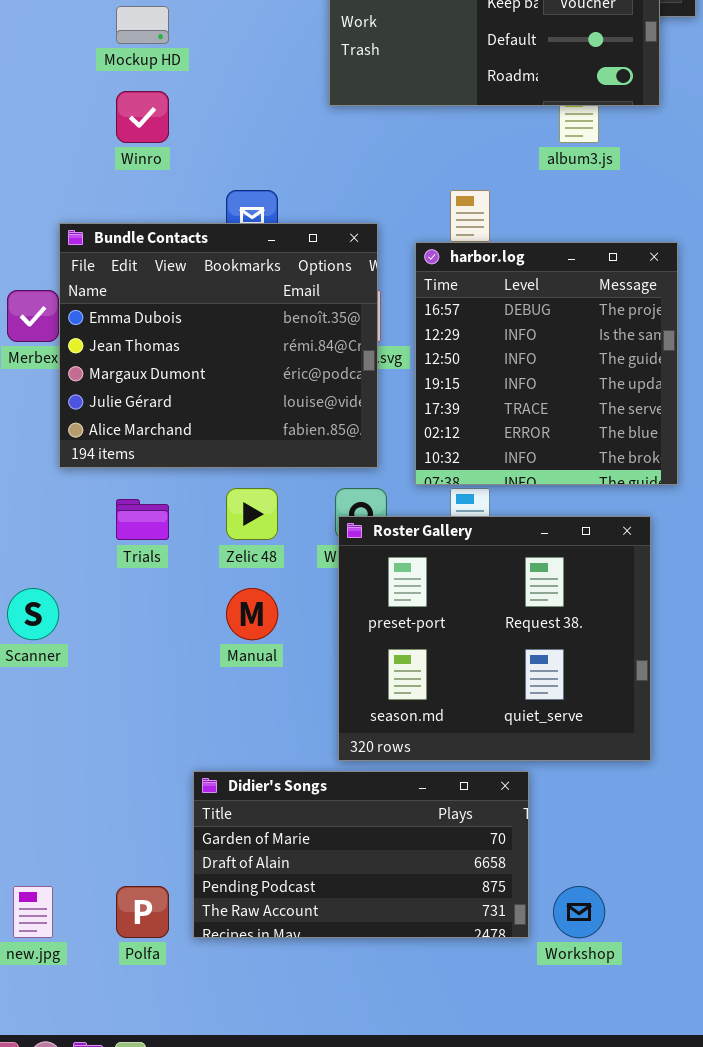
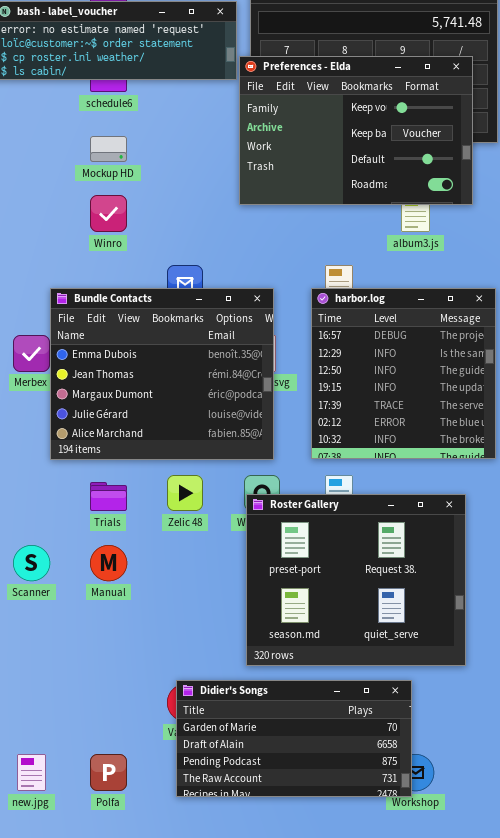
harbor.log: [415,242,678,485] -> [311,288,496,459], moved
Manual: [226,588,278,640] -> [90,545,127,581], moved
Didier's Songs: [193,771,529,938] -> [176,680,412,797], moved

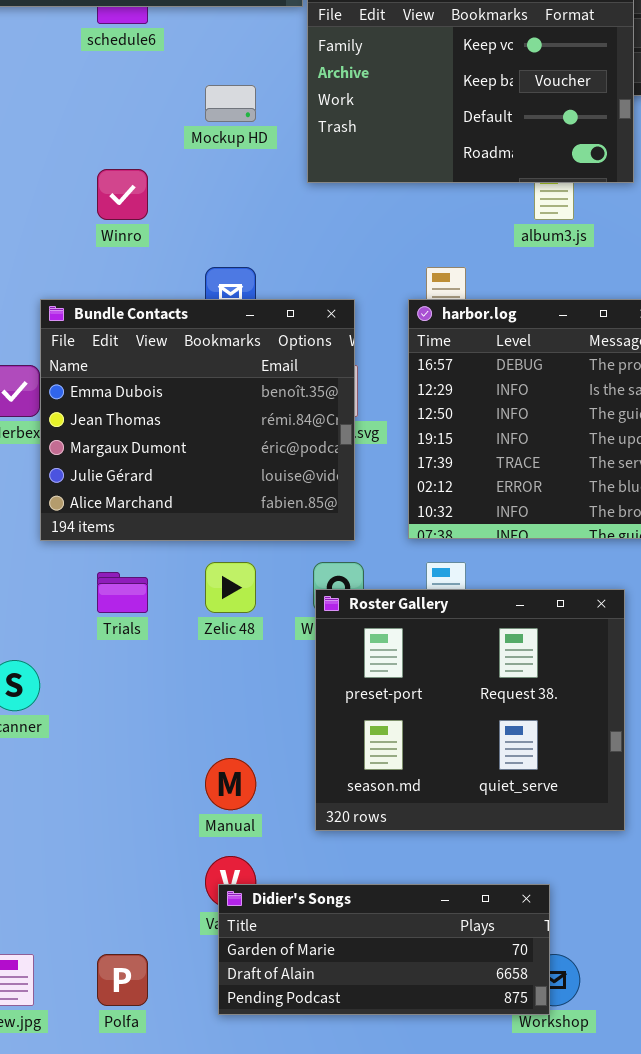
Mockup HD: [90,136,127,162] -> [205,85,256,122], moved
Manual: [90,545,127,581] -> [205,758,256,810], moved
Didier's Songs: [176,680,412,797] -> [218,884,550,1015], resized

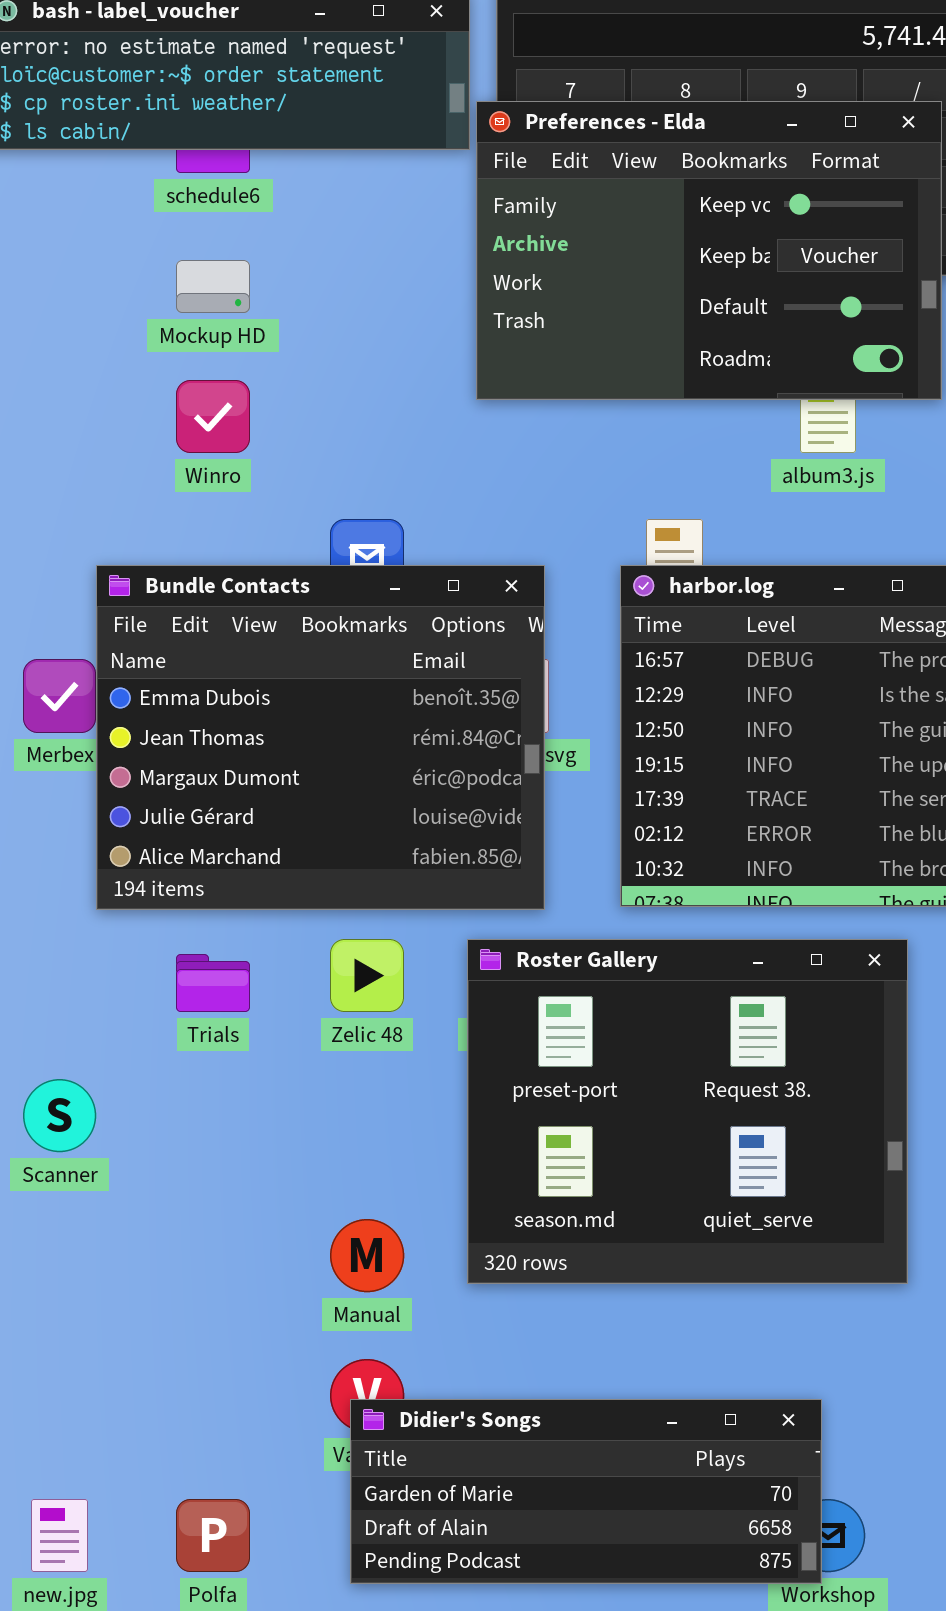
Mockup HD: [205,85,256,122] -> [176,260,250,313], moved
Roster Gallery: [315,589,625,831] -> [467,939,908,1284], moved

